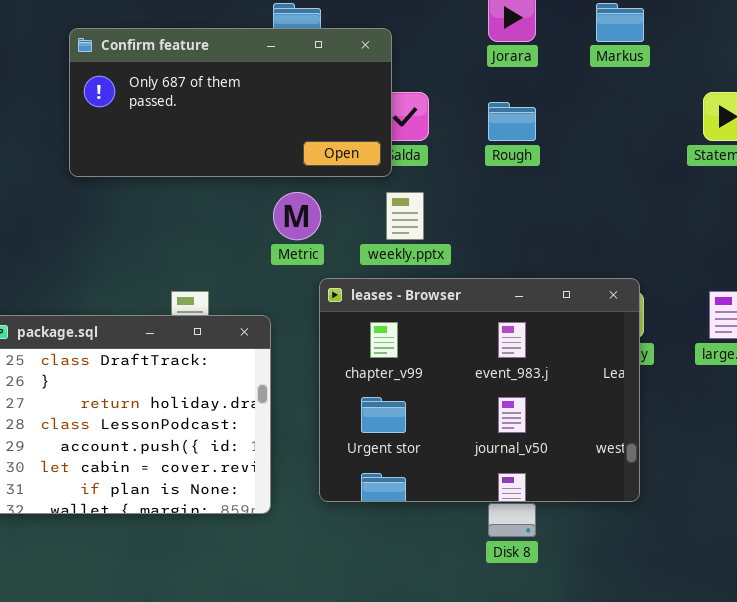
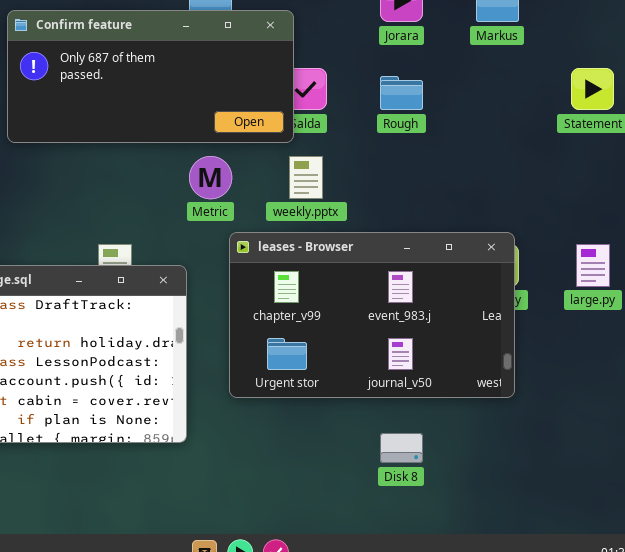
leases - Browser: [319,278,640,502] -> [229,232,515,398], resized

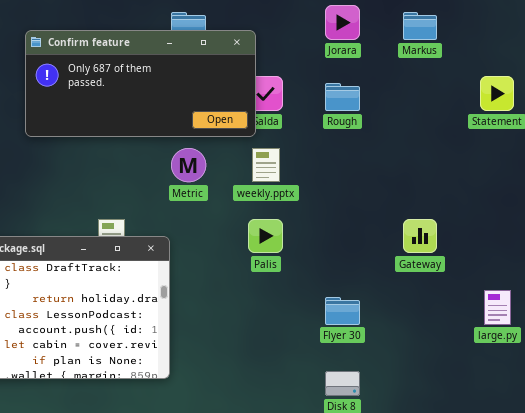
leases - Browser: [229,232,515,398] -> none, closed
large.py: [576,244,610,287] -> [484,290,511,325], moved

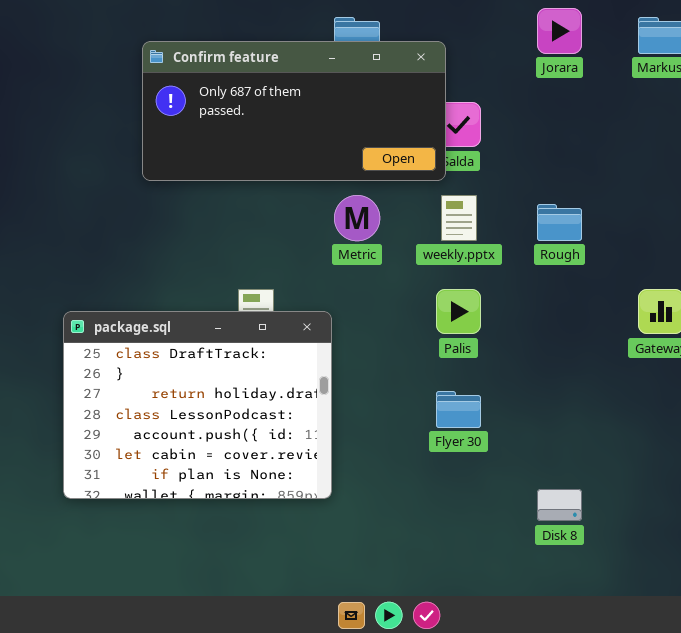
Rough: [325,83,360,111] -> [537,204,582,241], moved
Flyer 30: [325,297,360,325] -> [436,391,481,428], moved

